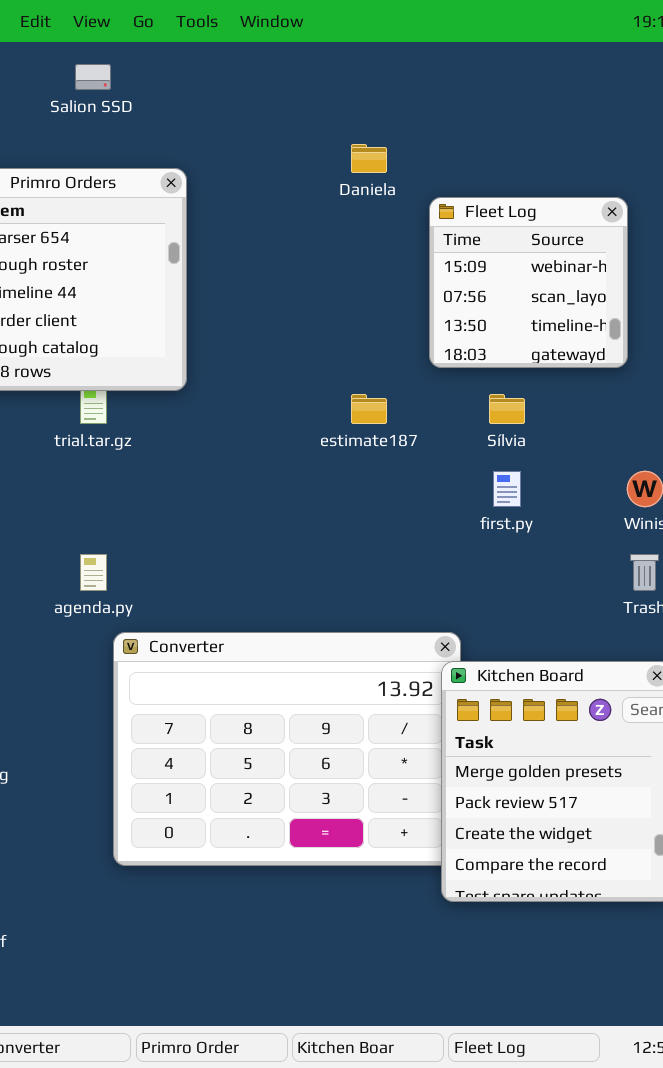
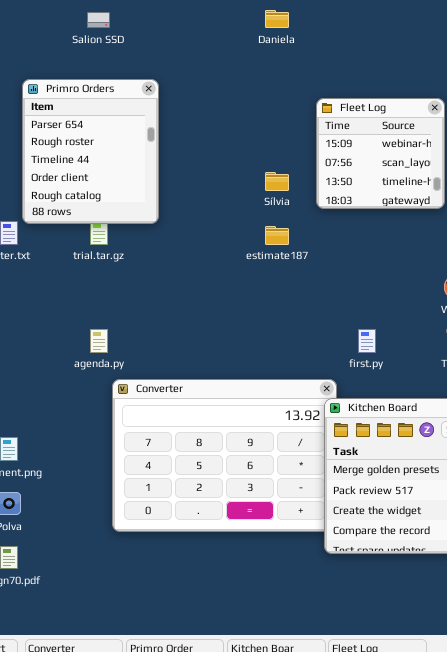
Daniela: [351,144,387,173] -> [265,10,289,28], moved
Sílvia: [489,394,525,424] -> [265,172,289,191], moved
first.py: [493,471,521,507] -> [358,329,376,353], moved

